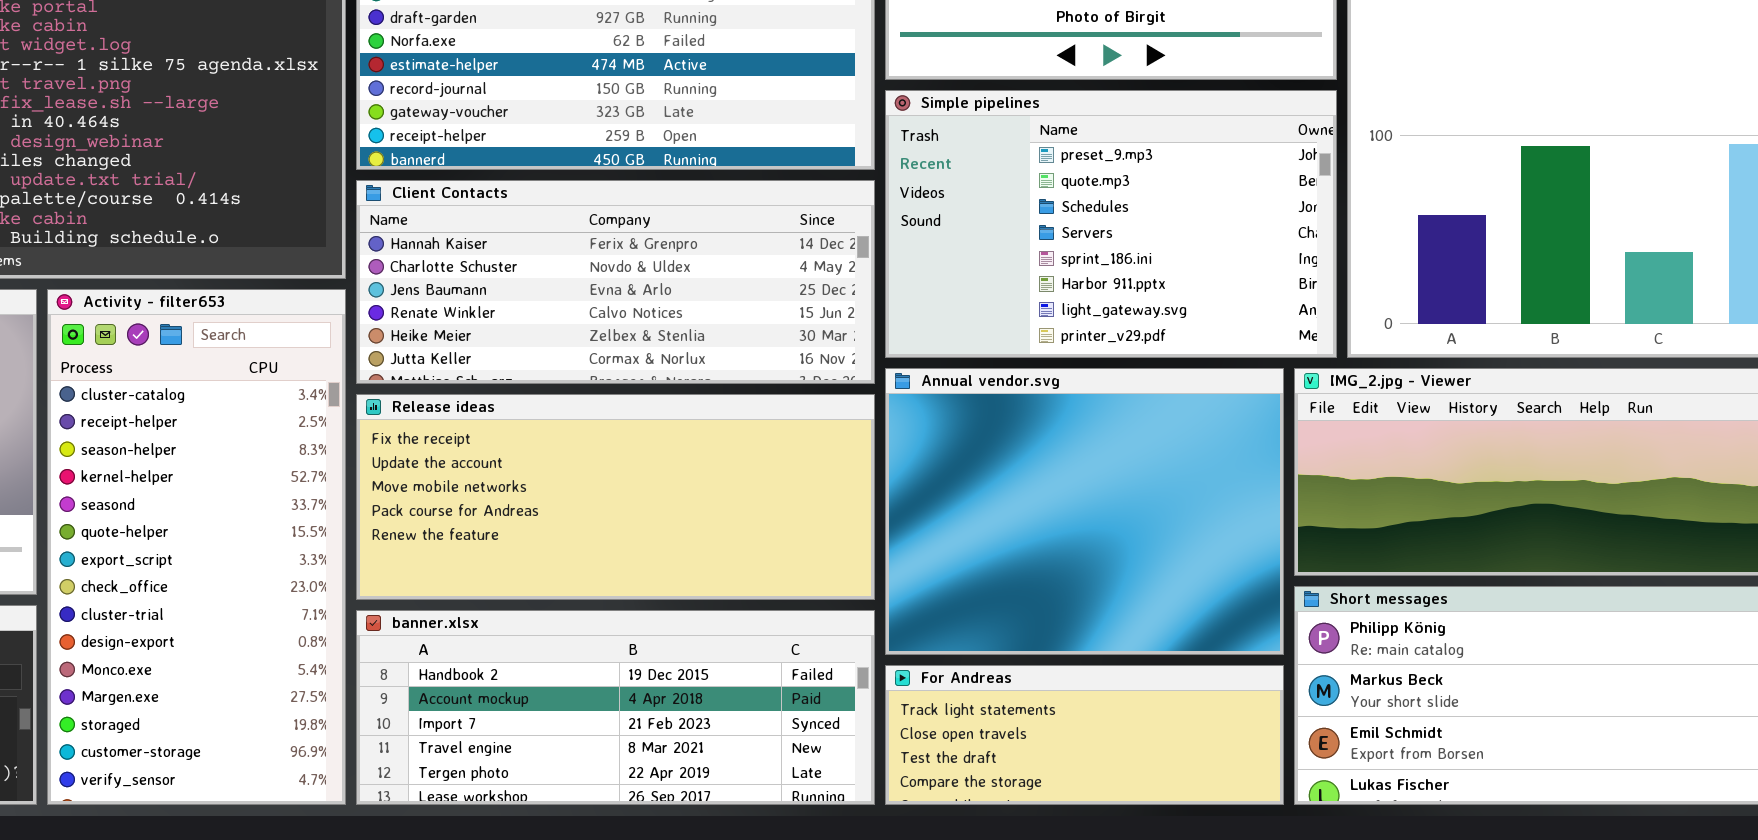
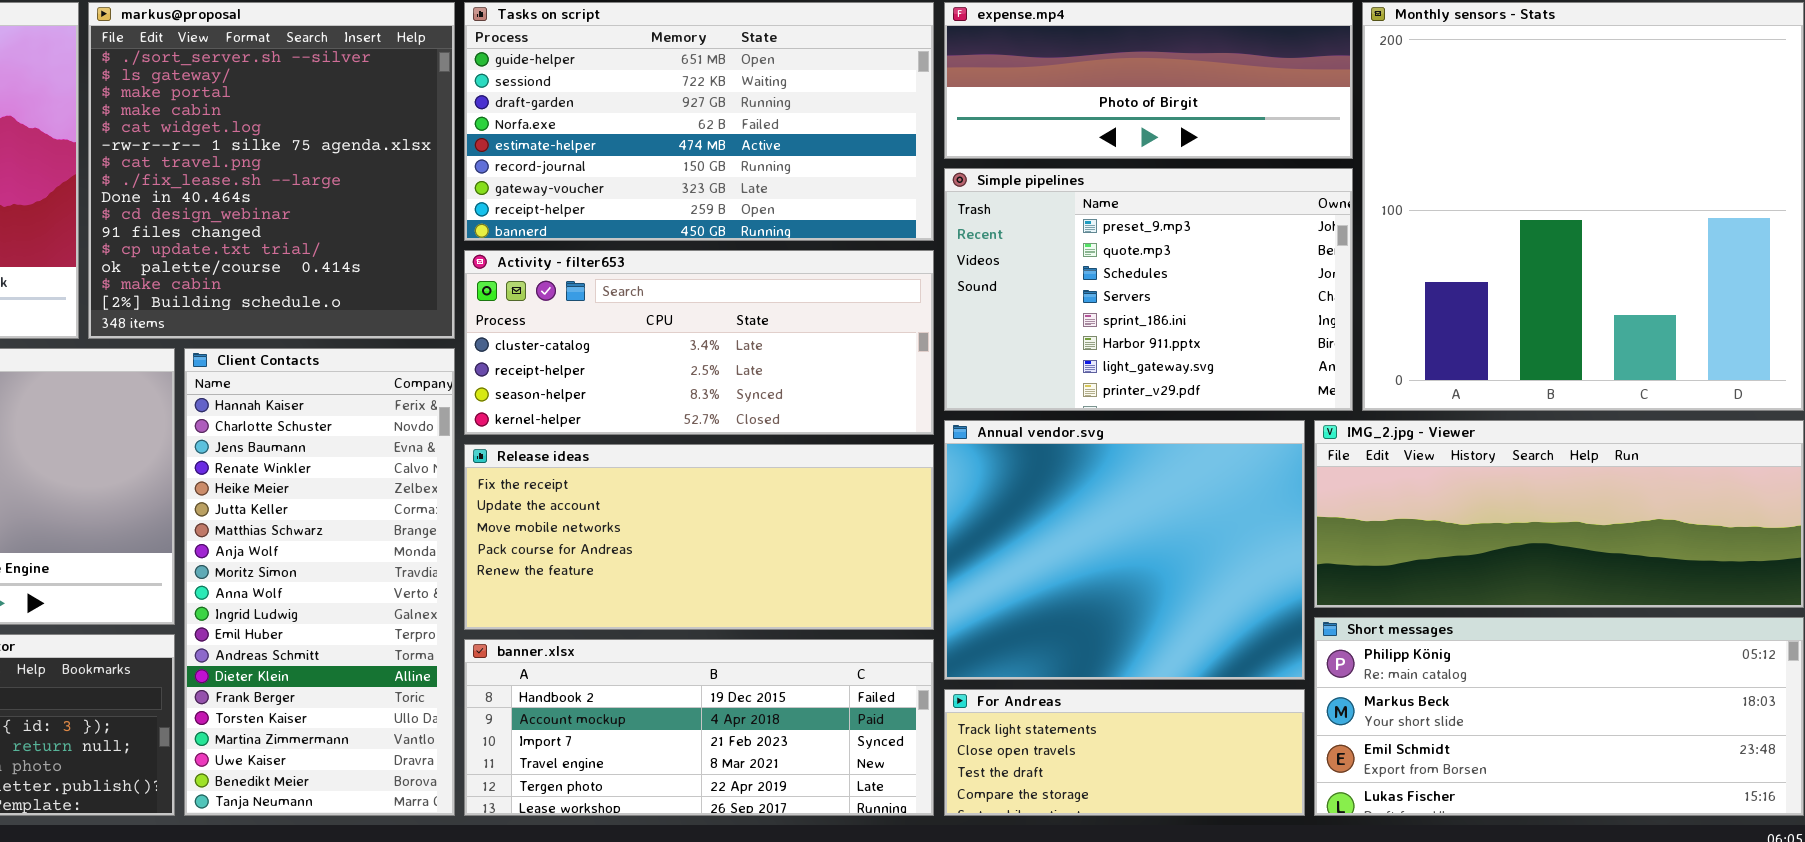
Client Contacts: [356,180,875,384] -> [184,348,455,816], moved, resized
Activity - filter653: [47,289,346,805] -> [464,250,934,435], moved, resized

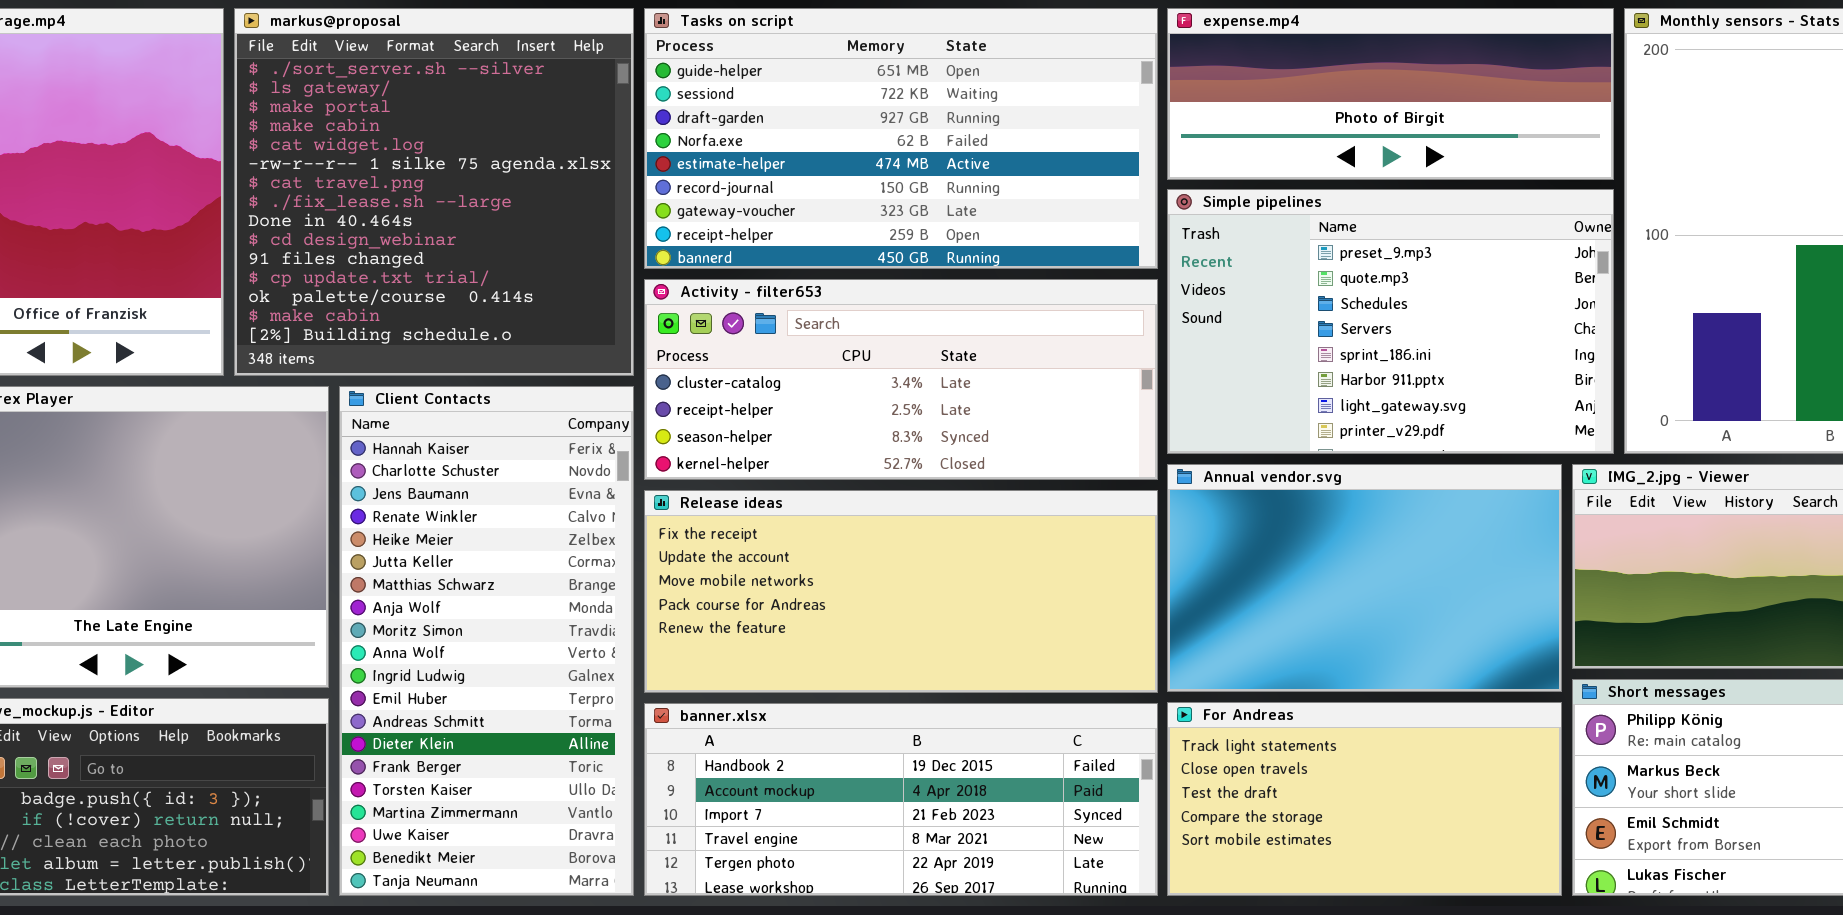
Annual vendor.svg: [944,420,1305,680] -> [1167,464,1562,692], resized
For Andreas: [944,689,1305,816] -> [1167,702,1562,896], resized

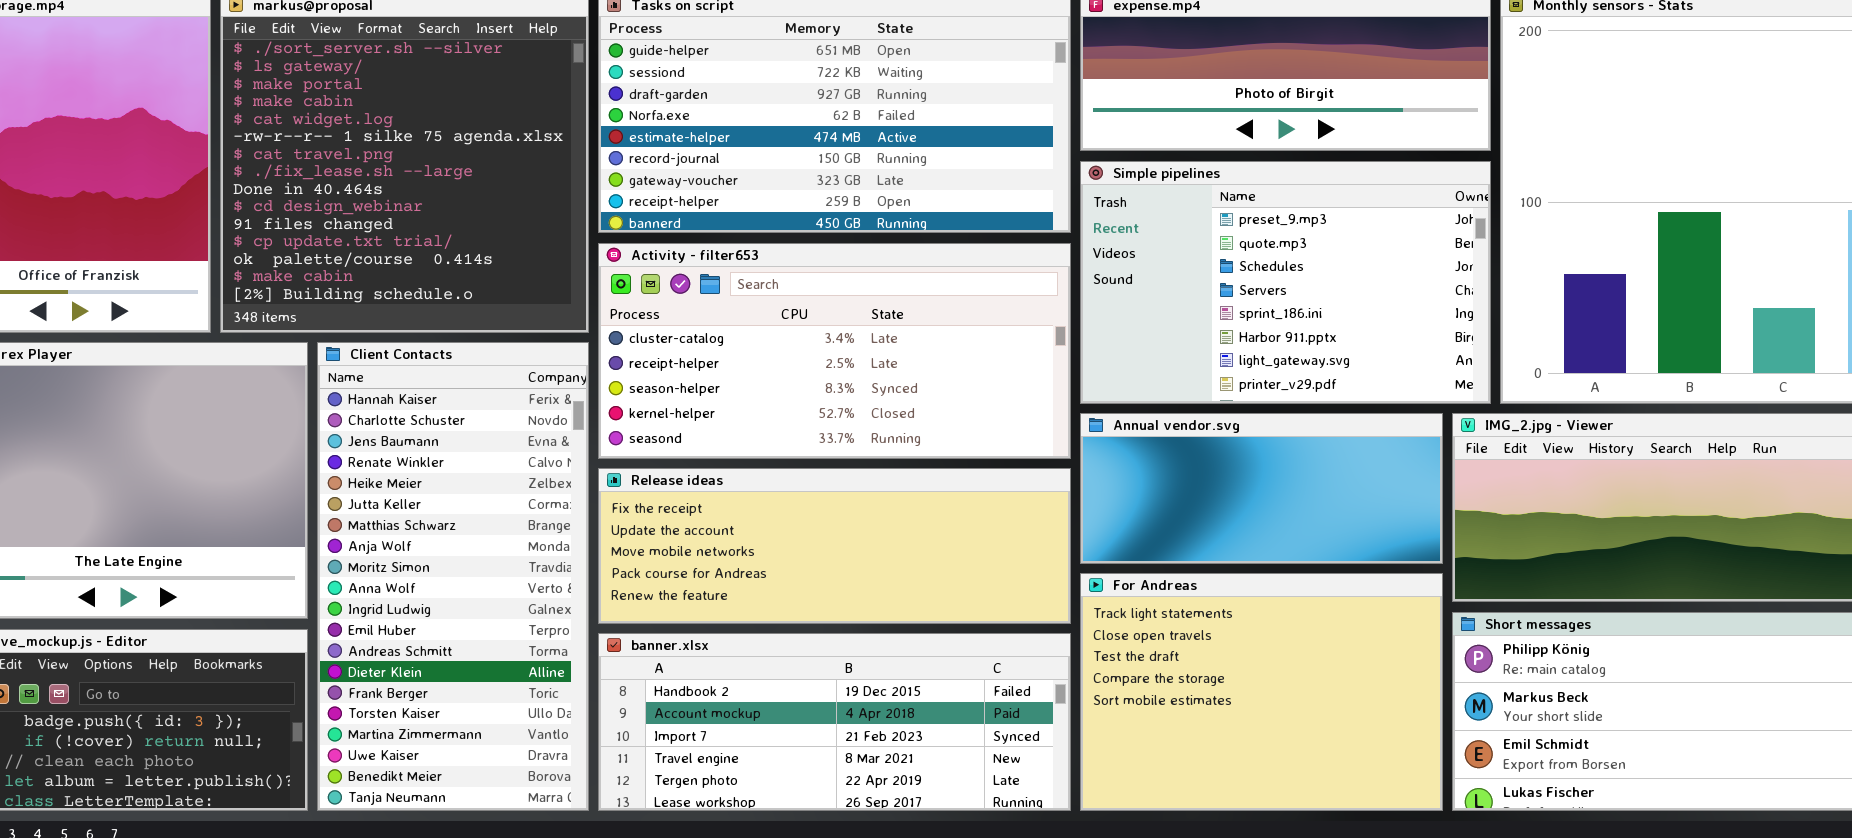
Activity - filter653: [644,279,1158,480] -> [598,243,1071,459], resized
Annual vendor.svg: [1167,464,1562,692] -> [1080,413,1443,564], resized
Release ideas: [644,490,1158,693] -> [598,468,1071,624], resized
For Andreas: [1167,702,1562,896] -> [1080,573,1443,811], resized

